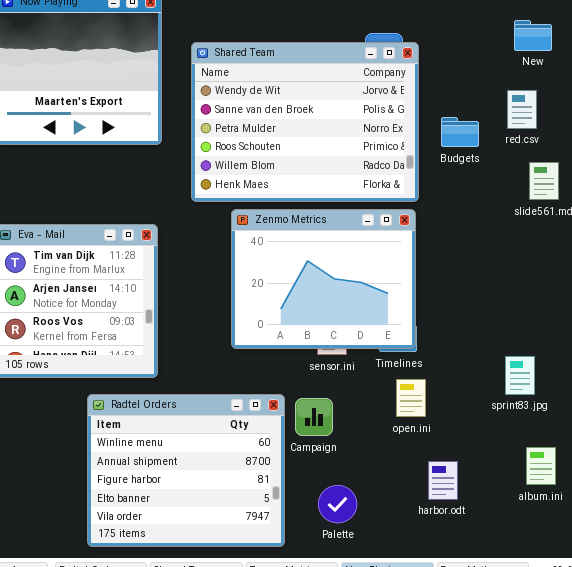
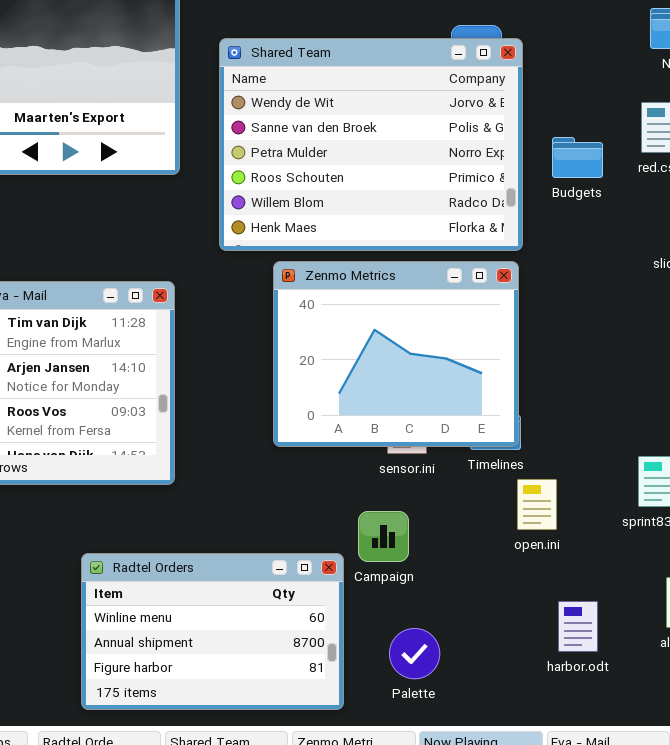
open.ini: [396,379,426,417] -> [517,479,557,530], moved
Radtel Orders: [87,394,285,547] -> [81,553,344,710], resized
harbor.odt: [428,461,458,500] -> [558,601,598,652], moved

